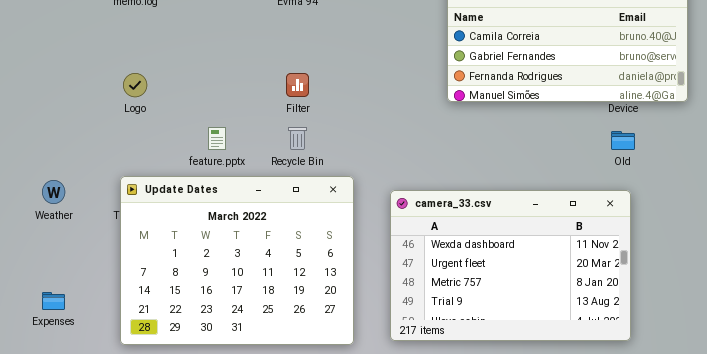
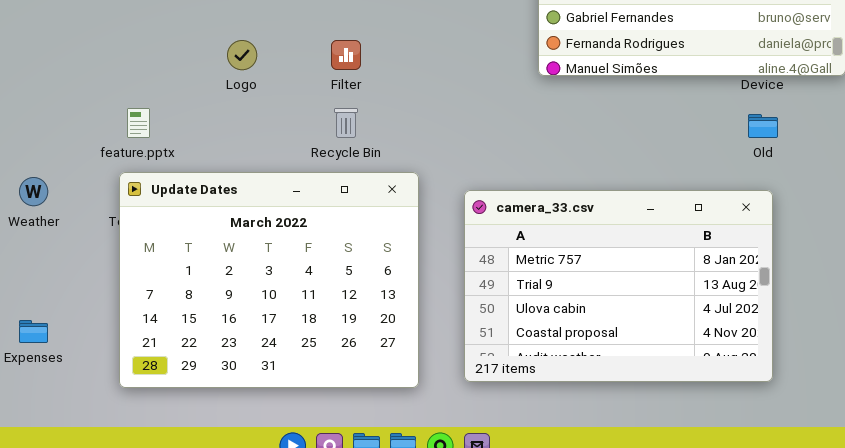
Logo: [123,73,147,97] -> [227,40,257,70], moved
feature.pptx: [208,127,226,150] -> [127,108,150,138], moved
camera_33.csv: [390,190,631,341] -> [464,190,773,382], scrolled down 2 rows

